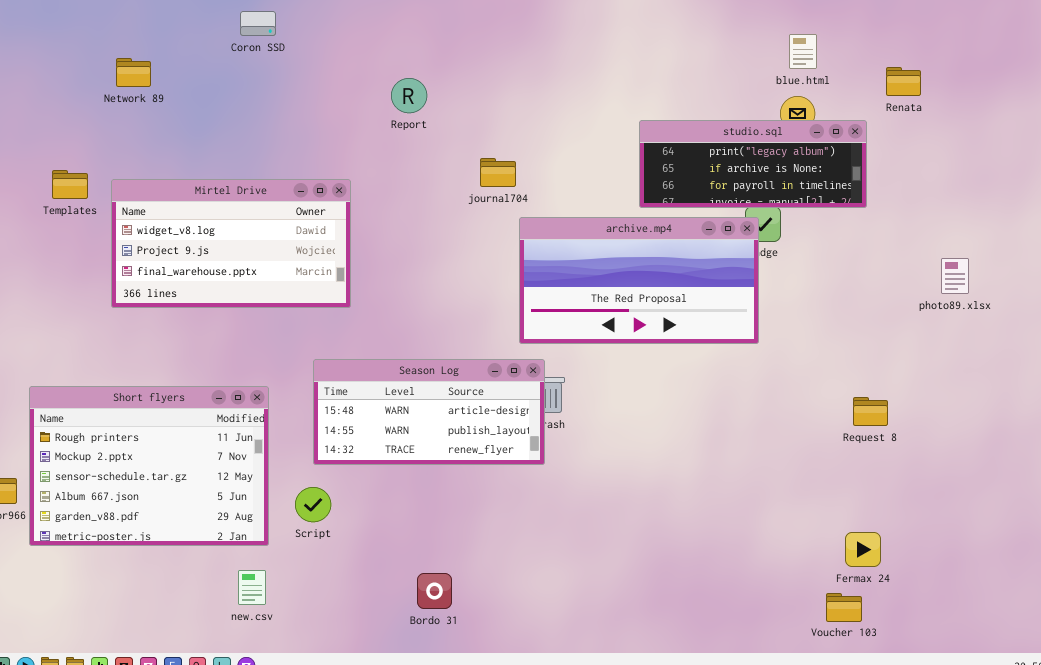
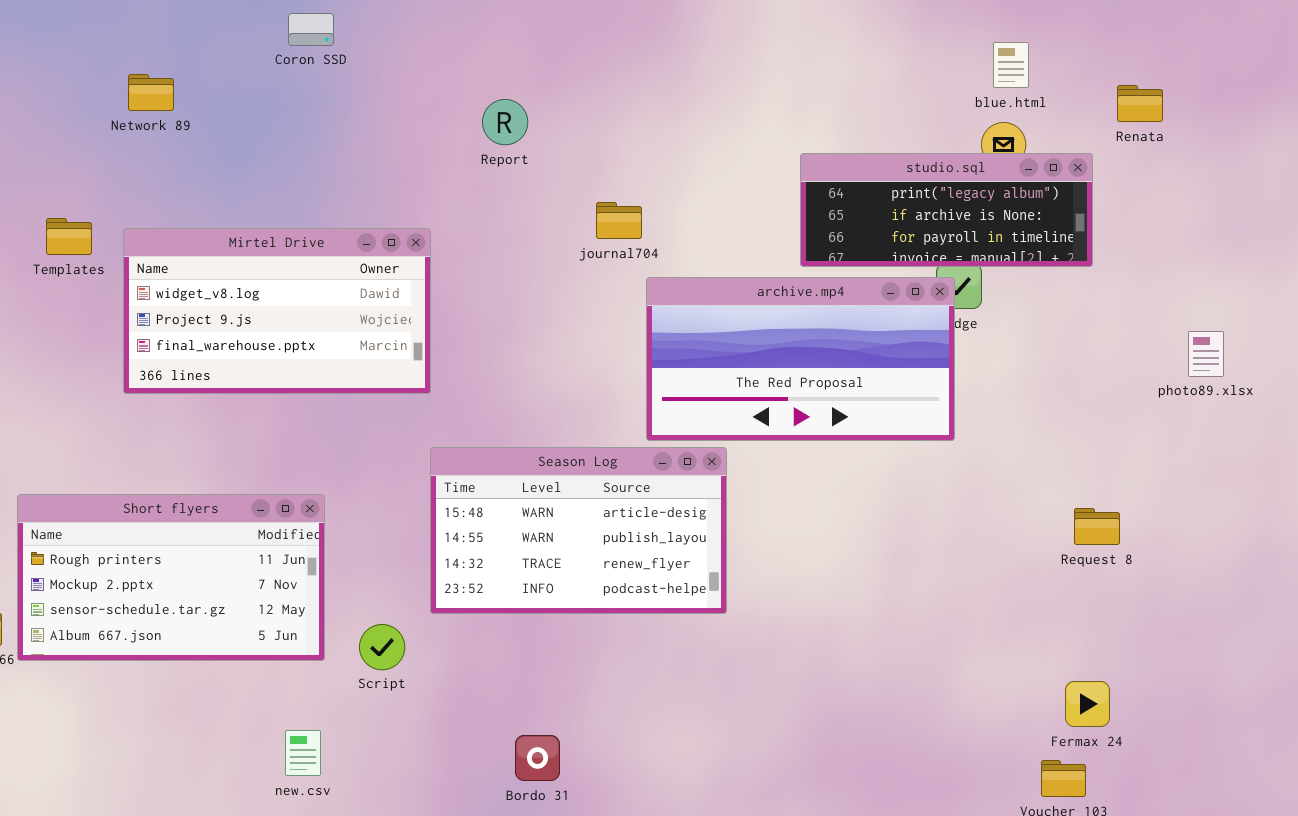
Season Log: [313,359,545,465] -> [430,447,727,614], moved, resized
Short flyers: [29,386,269,546] -> [17,494,325,661], resized

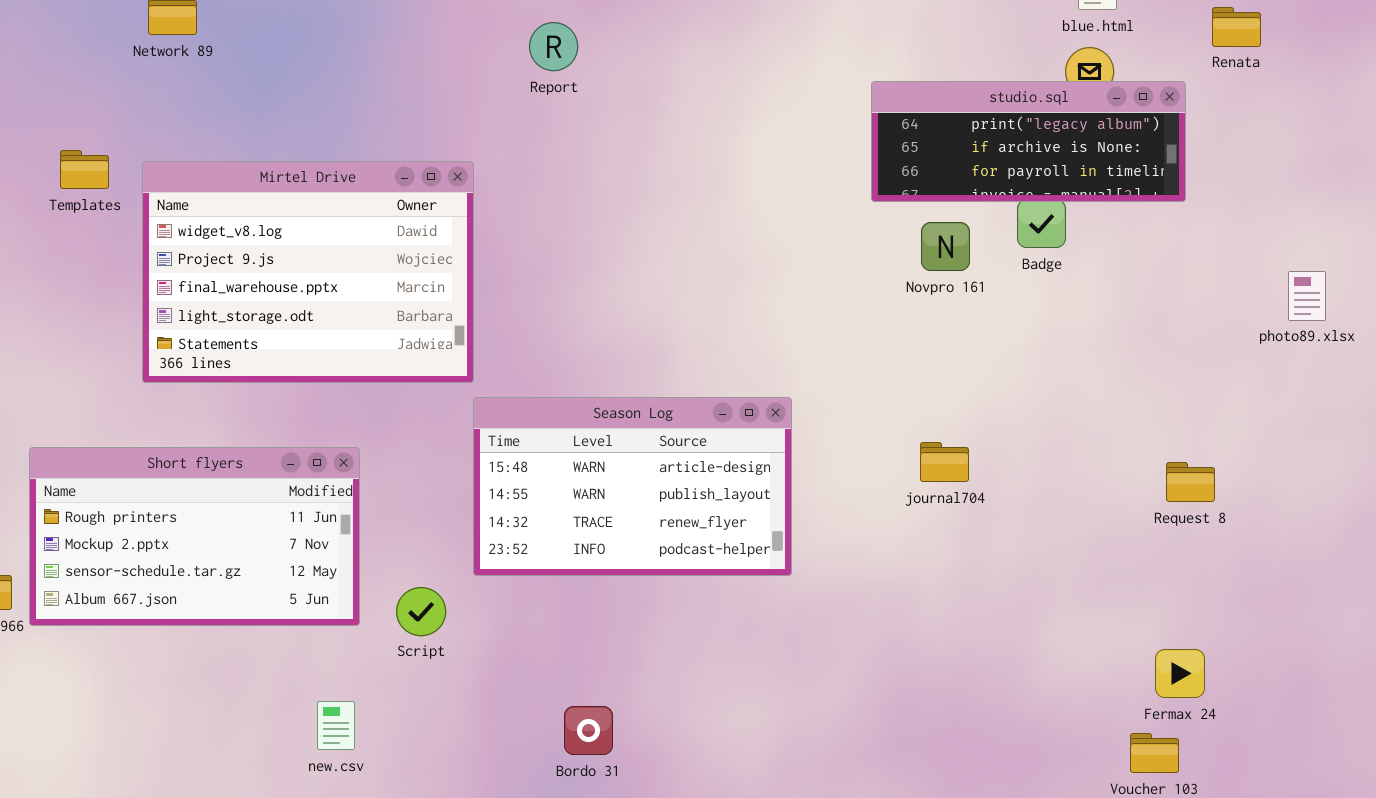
journal704: [596,202,642,239] -> [920,442,969,482], moved
Mirtel Drive: [123,228,431,394] -> [142,161,474,383], resized
archive.mp4: [646,277,955,441] -> none, closed

